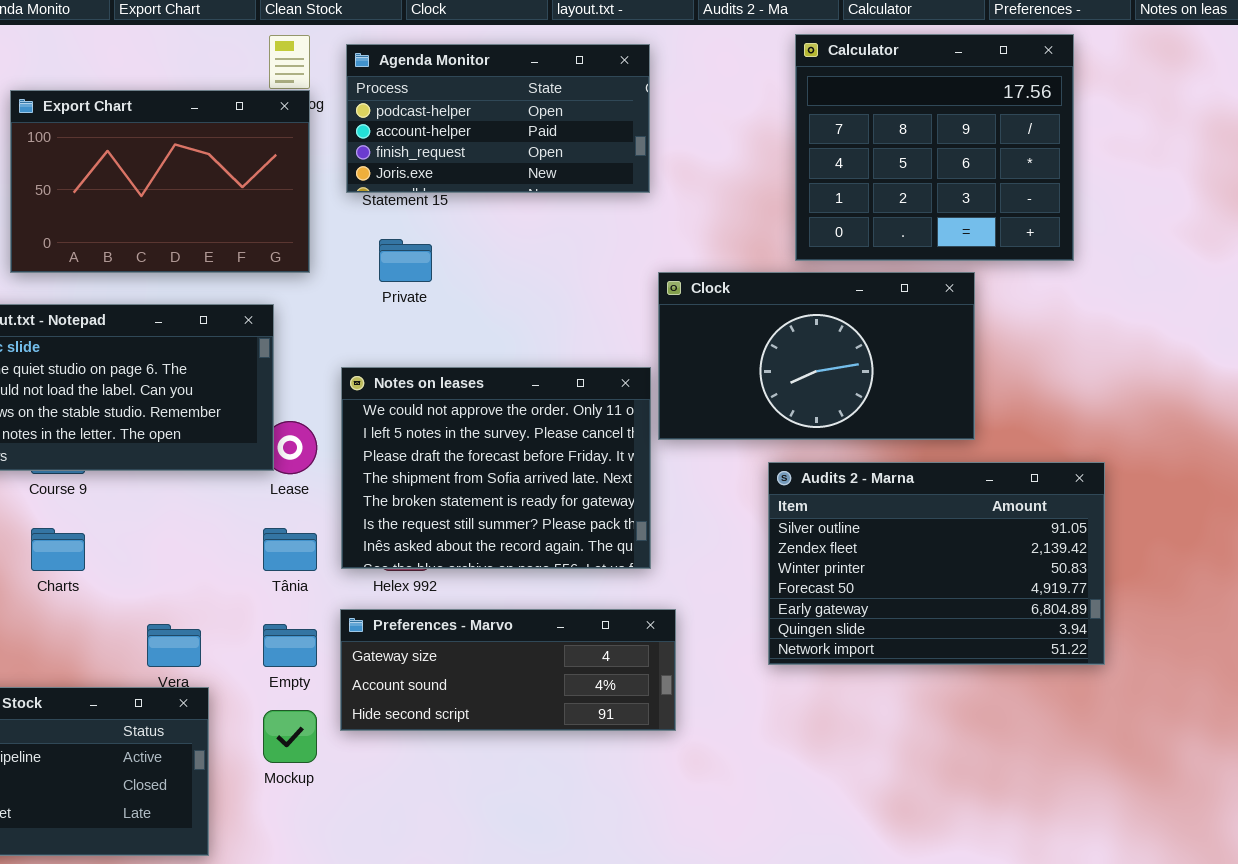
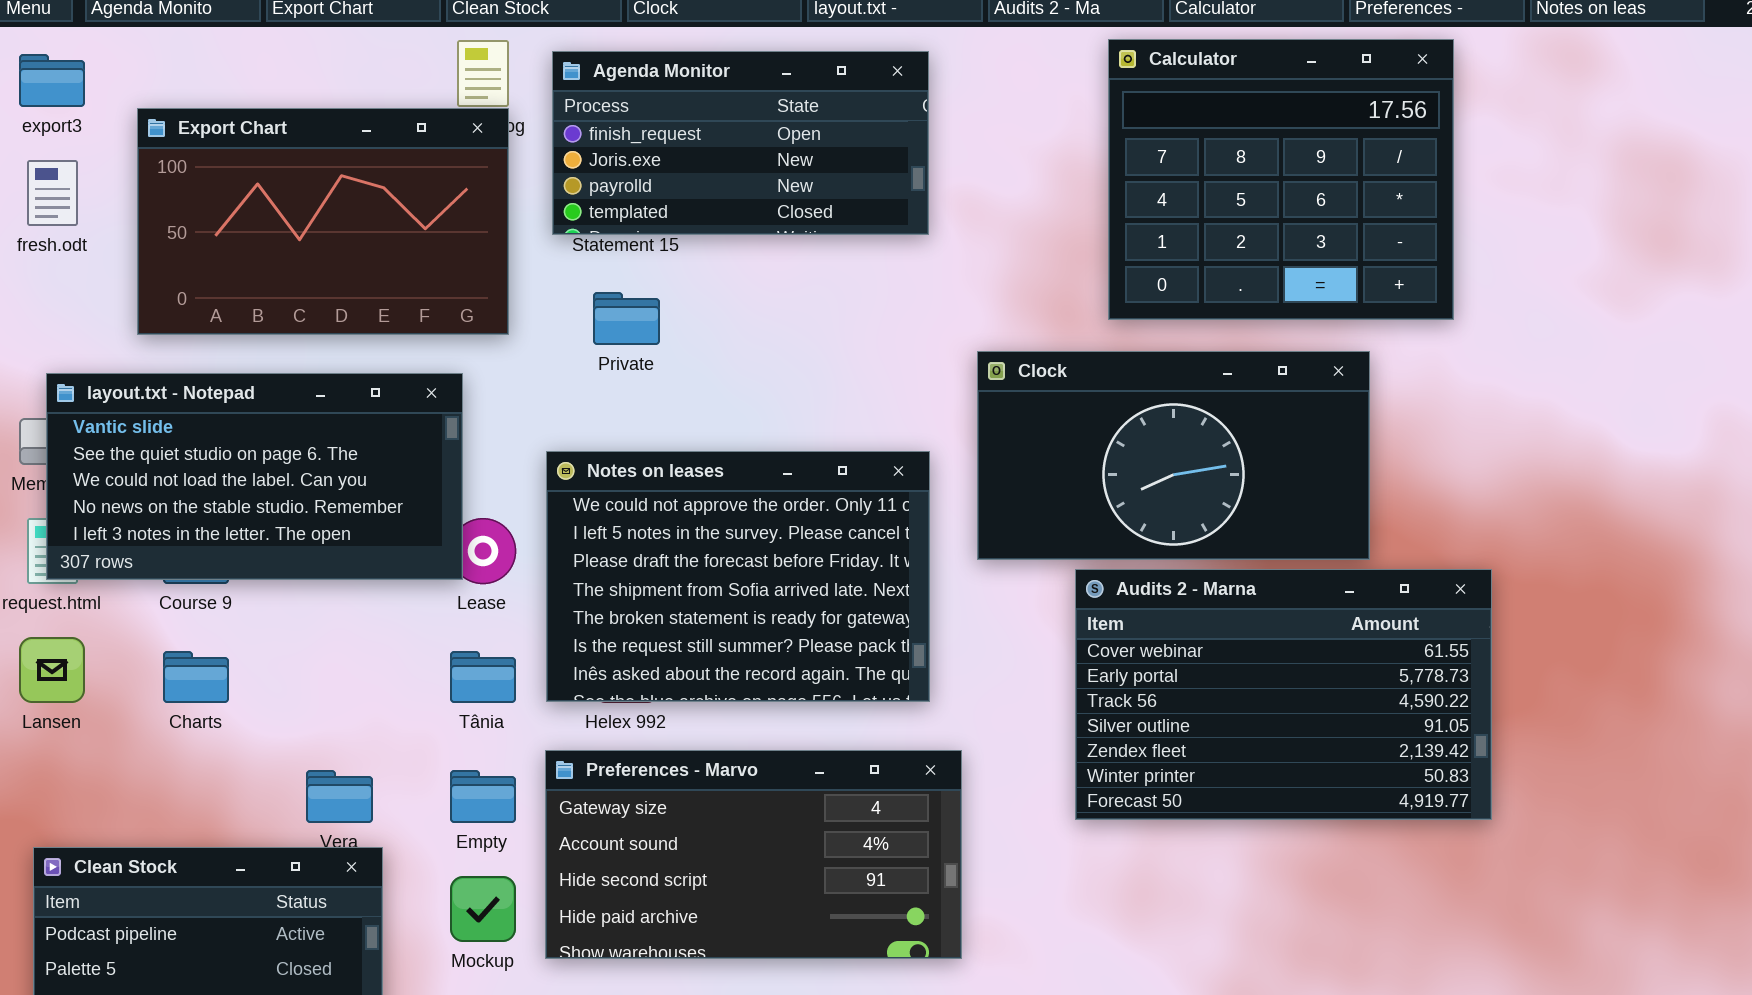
Agenda Monitor: [346,44,650,193] -> [552,51,929,235], scrolled down 2 rows
Clock: [658,272,975,440] -> [977,351,1370,560], moved
Audits 2 - Marna: [768,462,1105,665] -> [1075,569,1492,820], scrolled up 3 rows
Preferences - Marvo: [340,609,676,731] -> [545,750,962,959], resized

